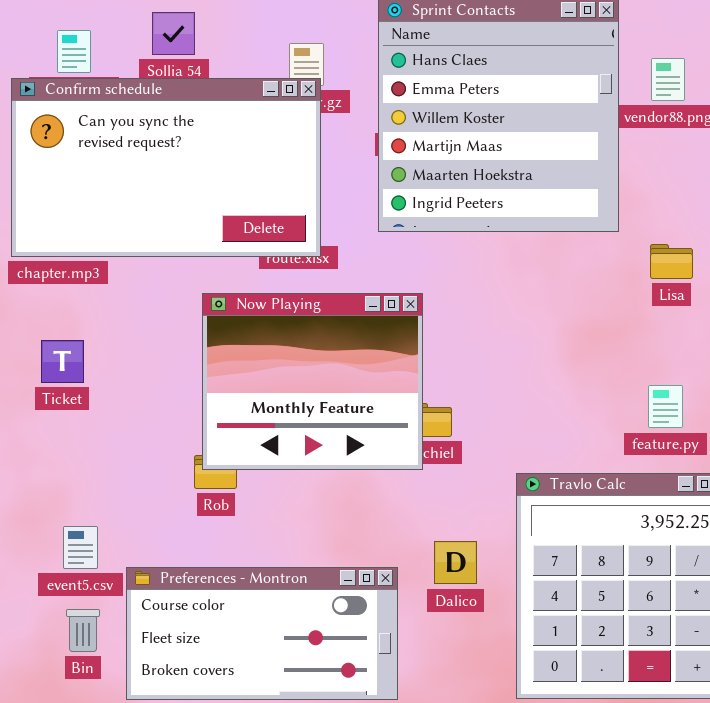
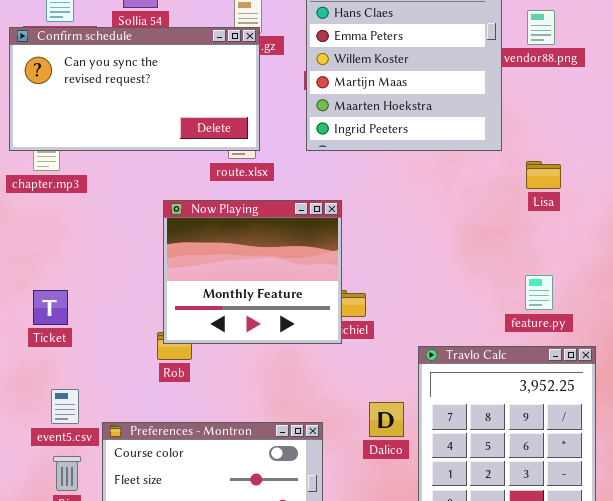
Confirm schedule: [11,78,321,257] -> [9,27,260,151], resized
Ticket: [41,340,84,383] -> [33,290,68,325], moved
Dalico: [434,541,477,584] -> [369,402,404,437], moved

